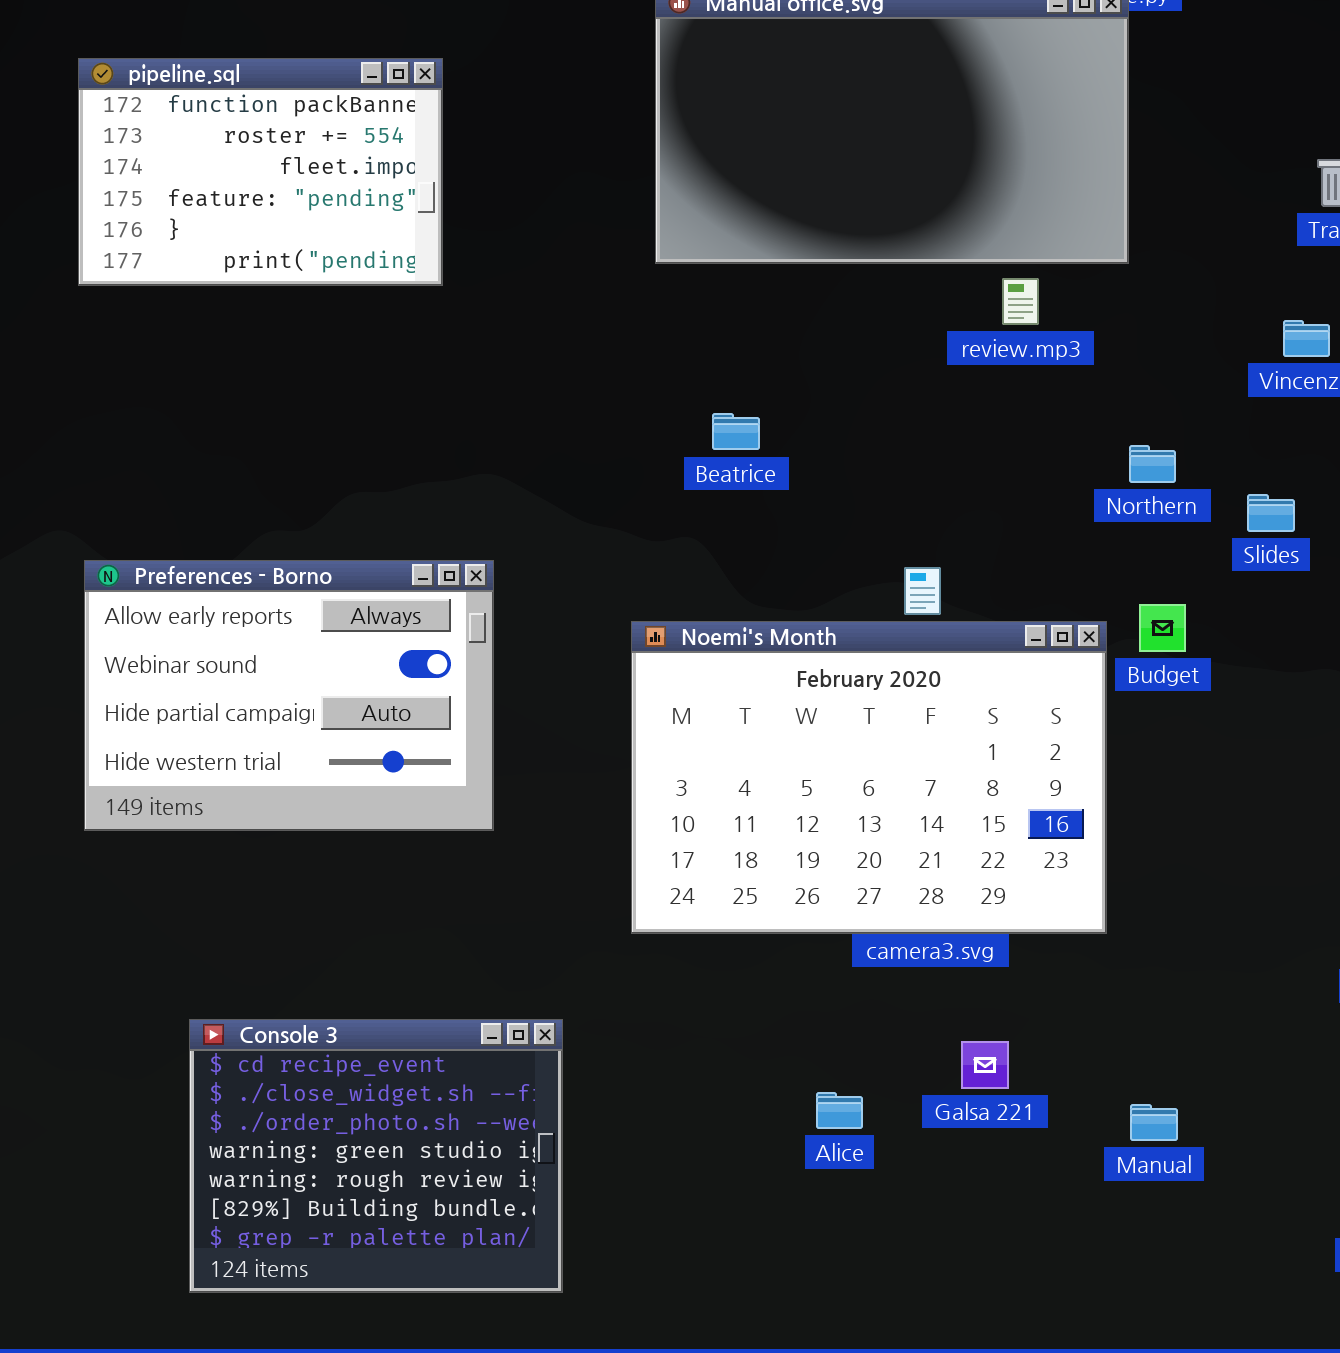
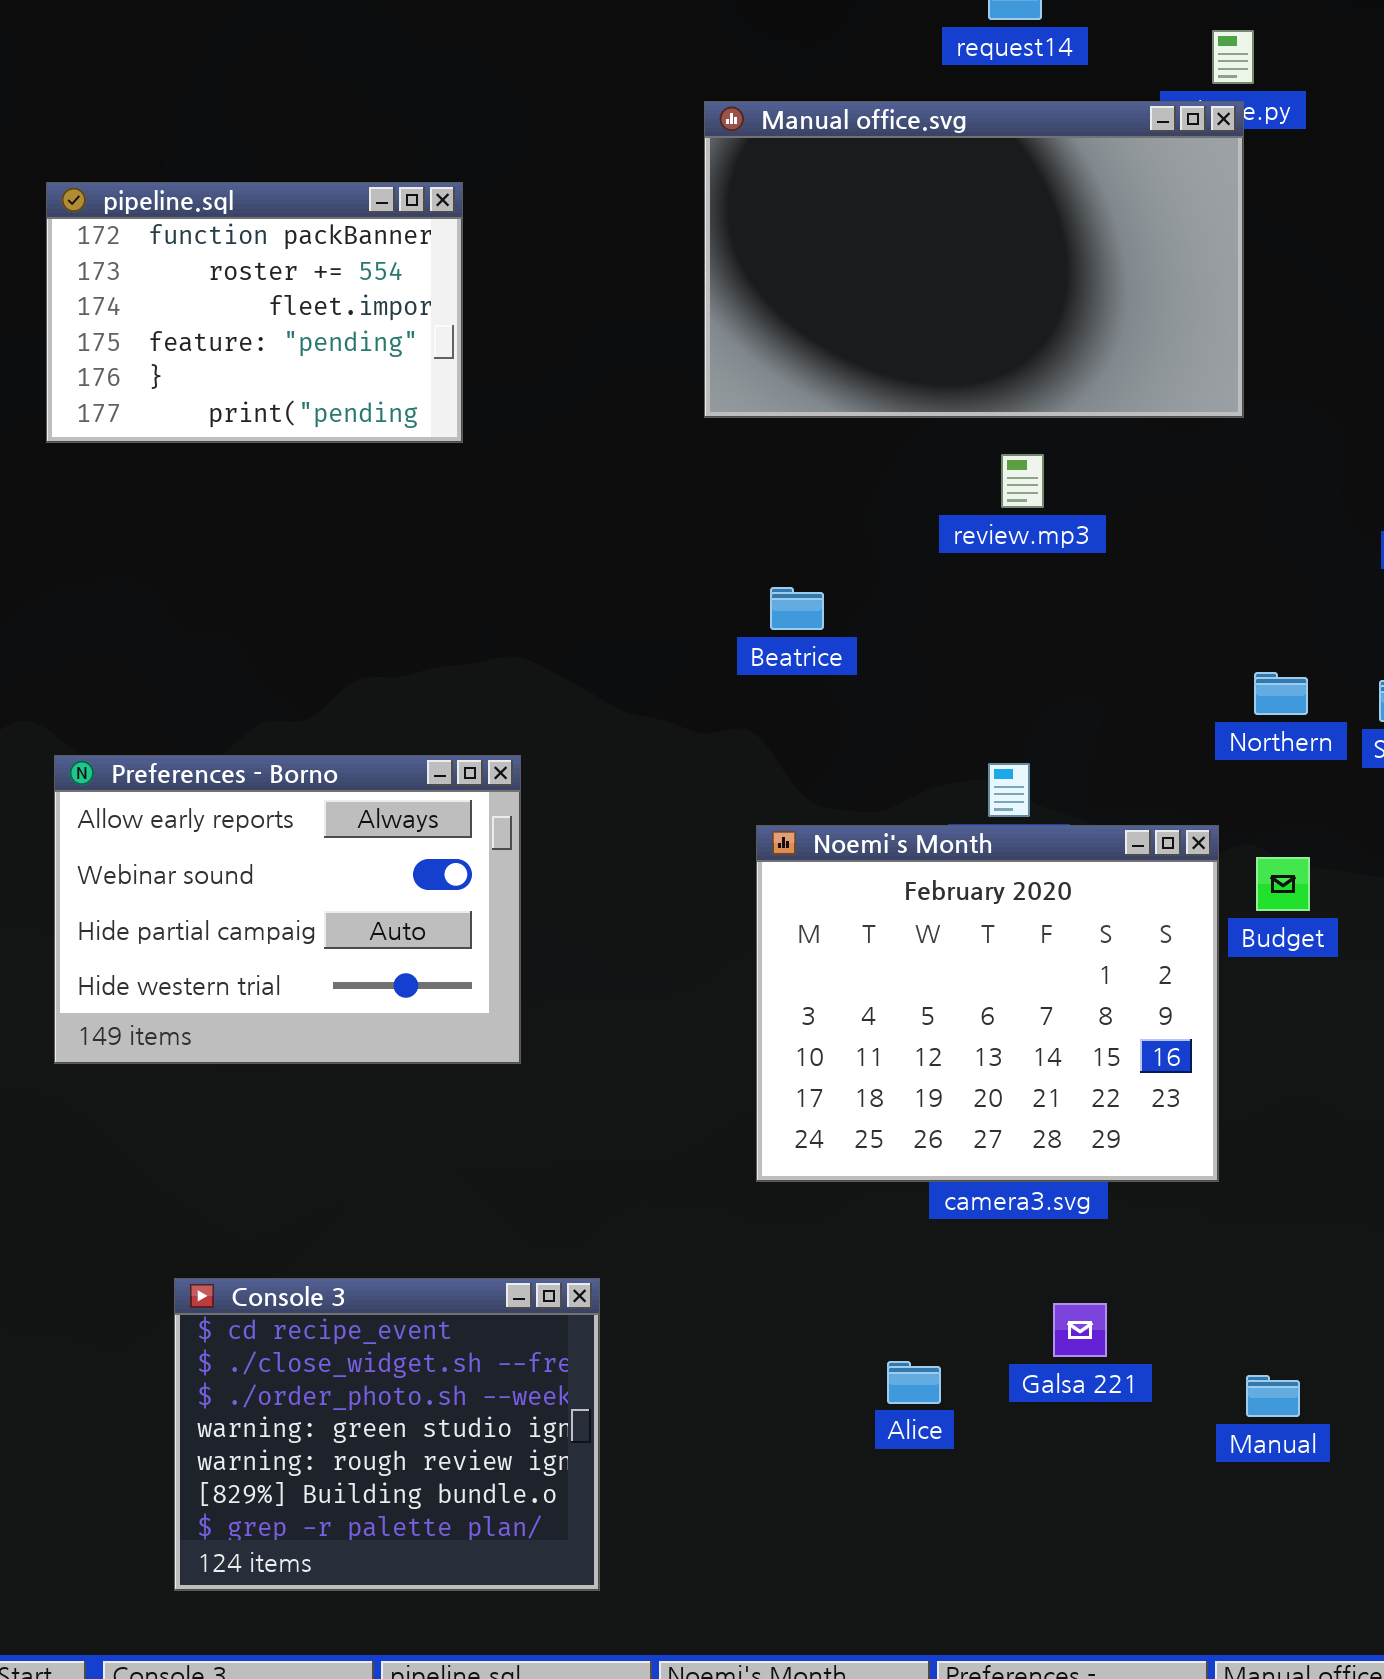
review.mp3: [1002,278,1039,325] -> [1001,454,1044,508], moved
Northern: [1129,445,1176,483] -> [1254,672,1308,715], moved
Budget: [1139,604,1186,652] -> [1256,857,1310,911], moved
Noemi's Month: [631,621,1107,934] -> [756,825,1219,1182], resized

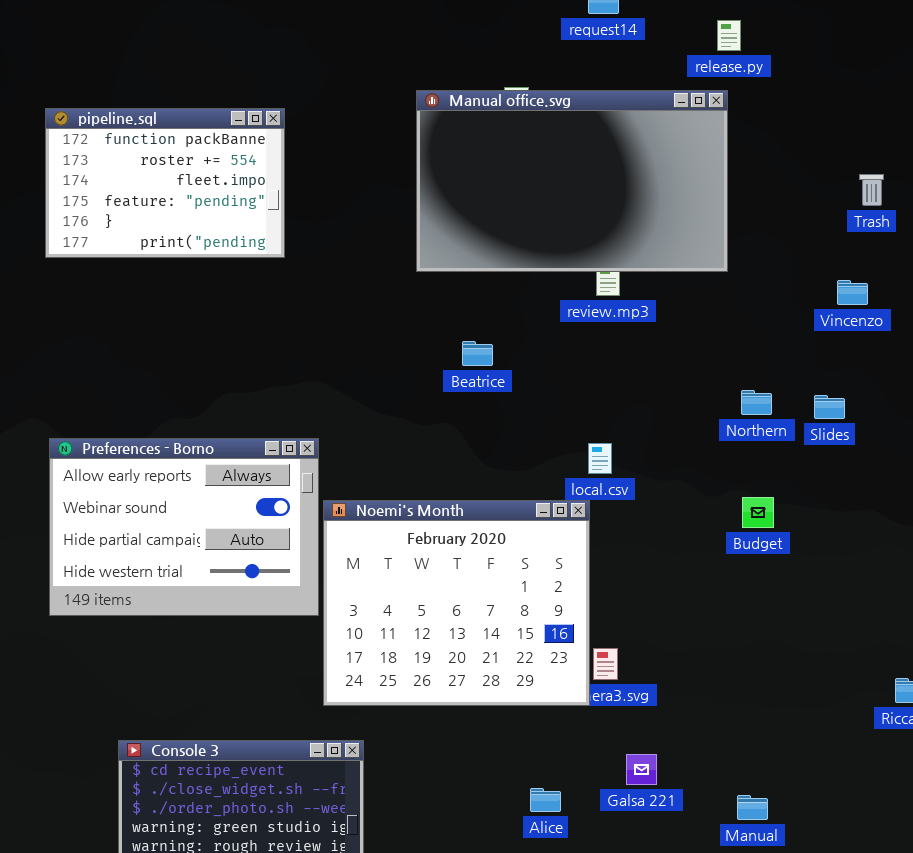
Manual office.svg: [704,101,1244,418] -> [416,90,728,272], moved
Noemi's Month: [756,825,1219,1182] -> [323,500,590,706], moved

